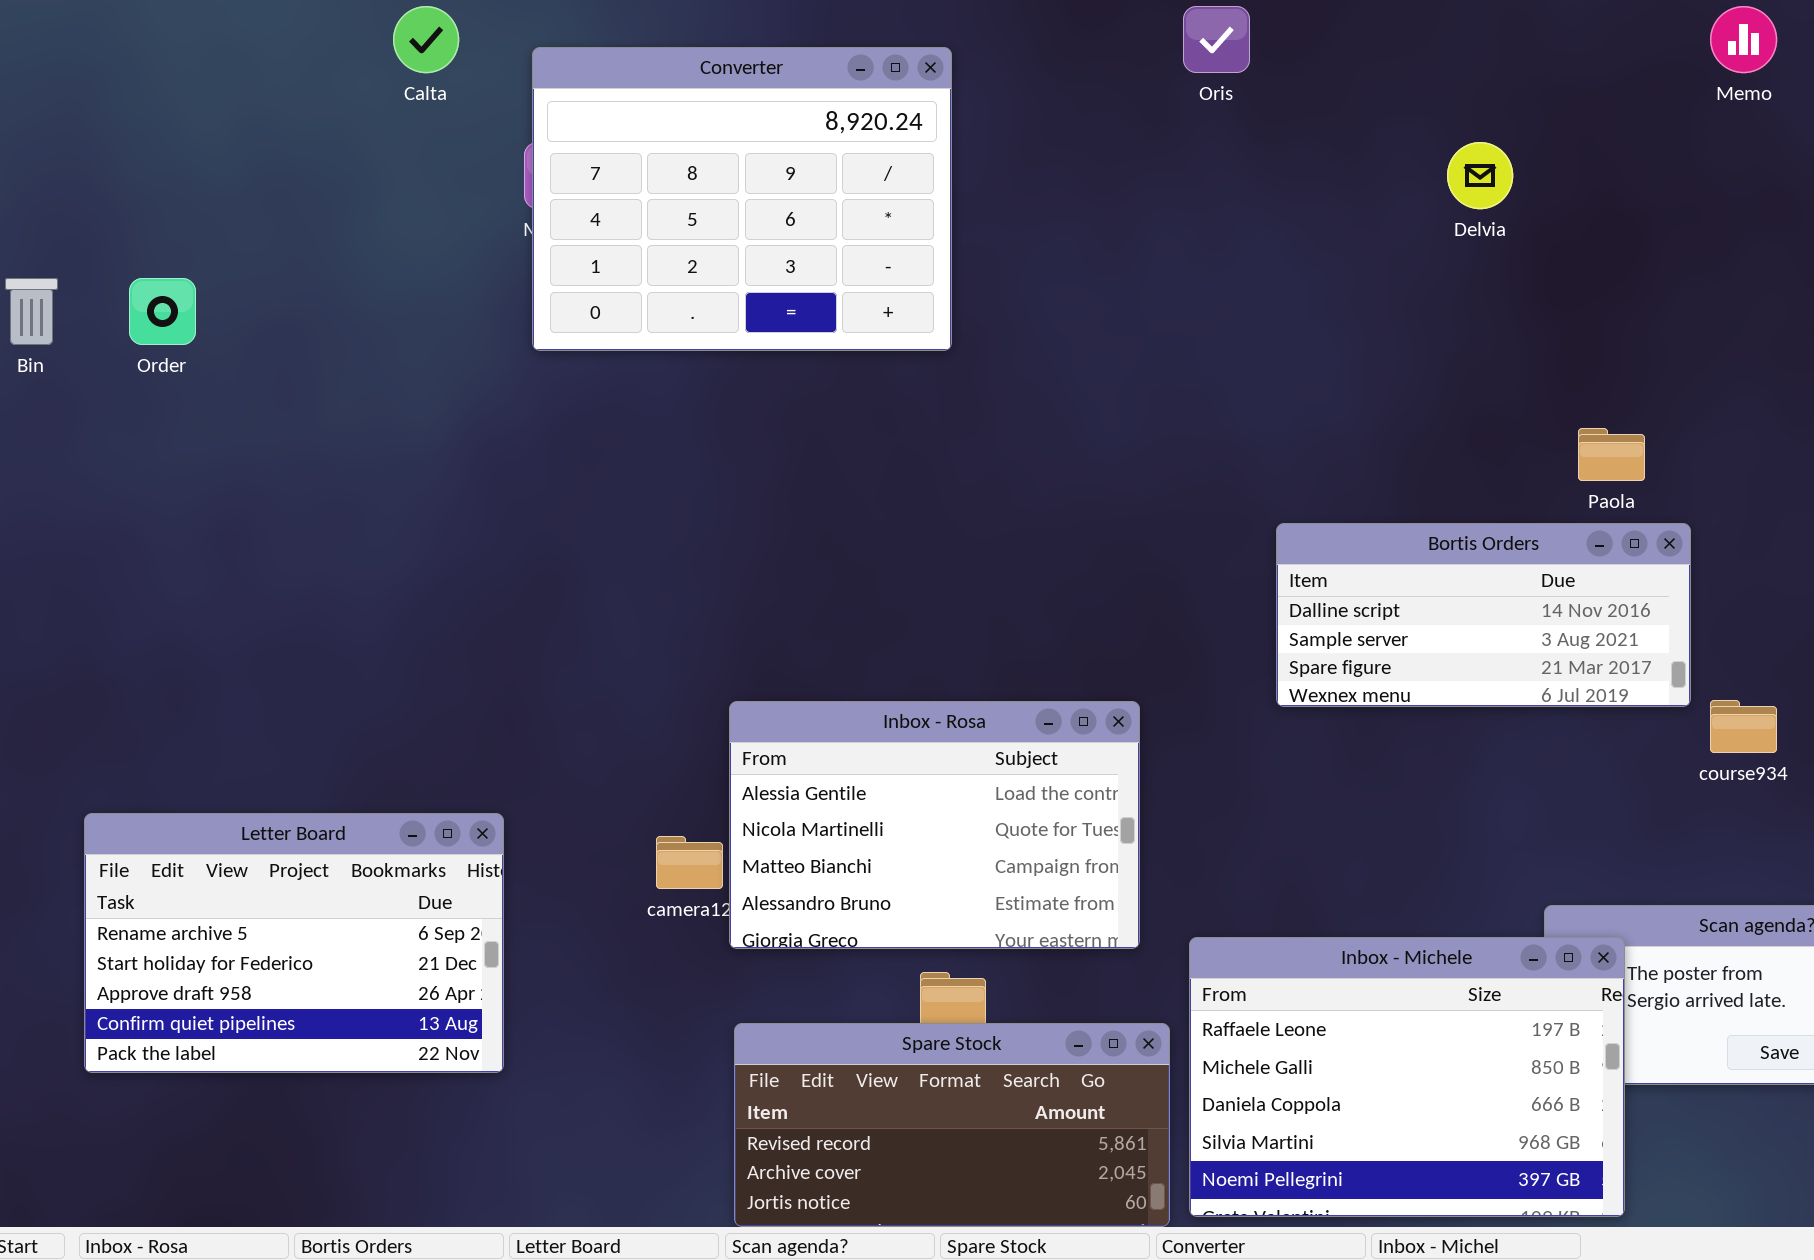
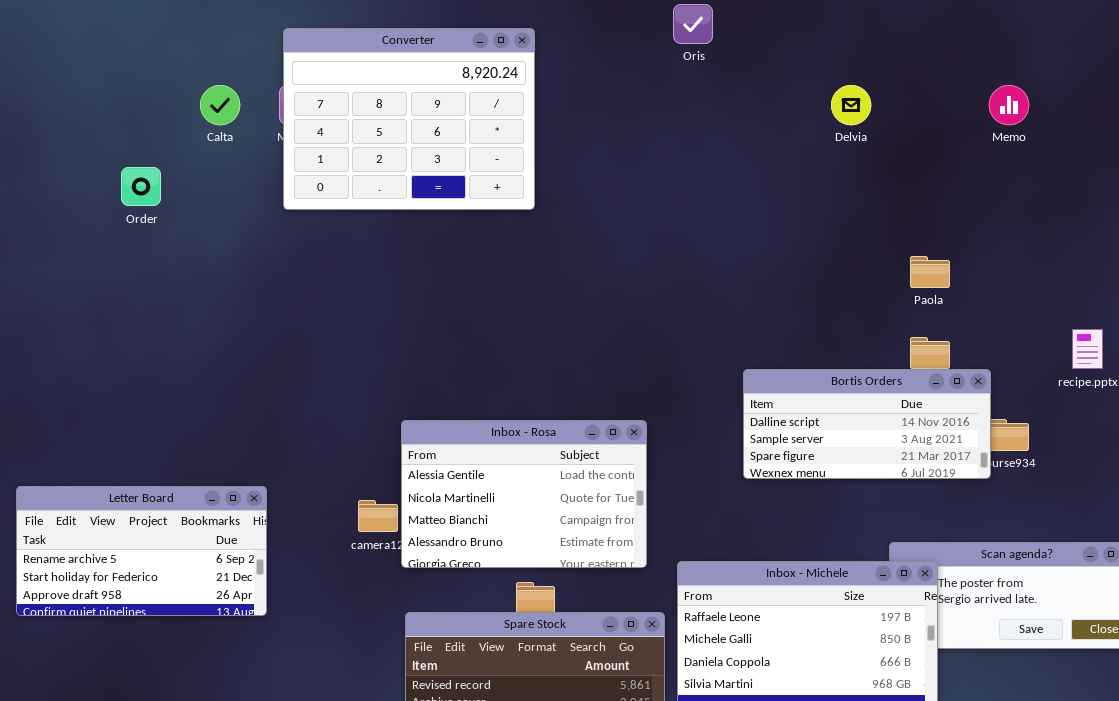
Calta: [393,6,459,73] -> [200,85,240,125], moved
Memo: [1710,6,1777,73] -> [989,85,1029,125], moved
Order: [129,278,196,345] -> [121,167,161,206], moved
Bortis Orders: [1276,523,1691,707] -> [743,369,991,479], moved
Letter Board: [84,813,504,1073] -> [16,486,267,616], resized

